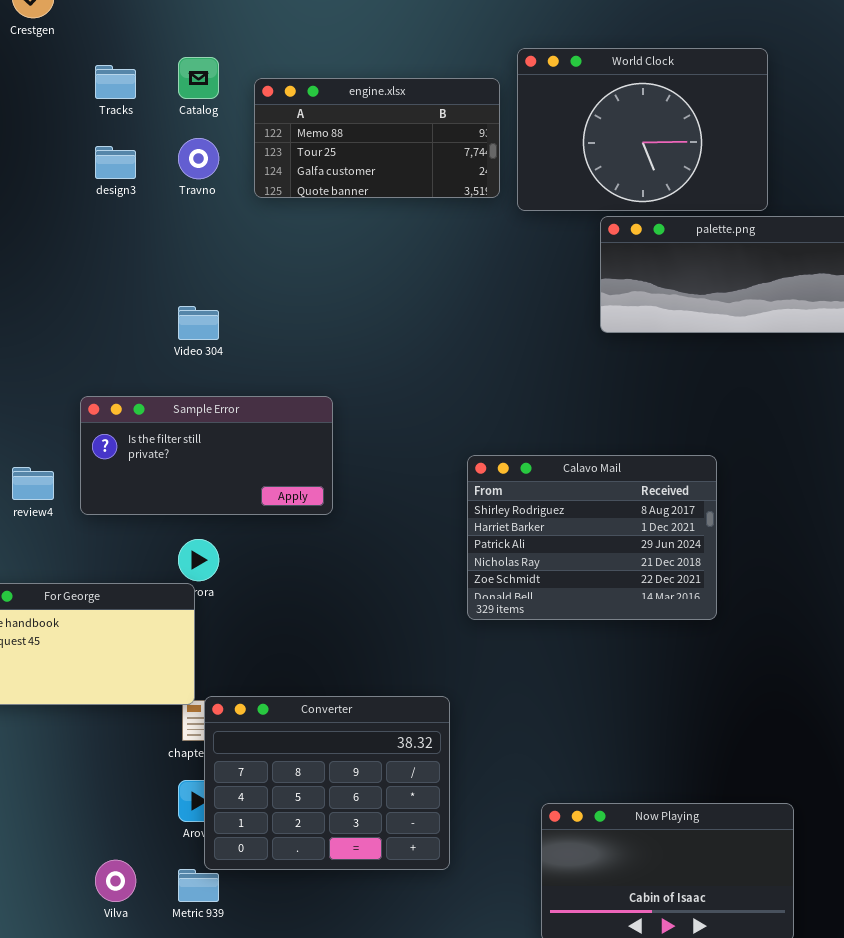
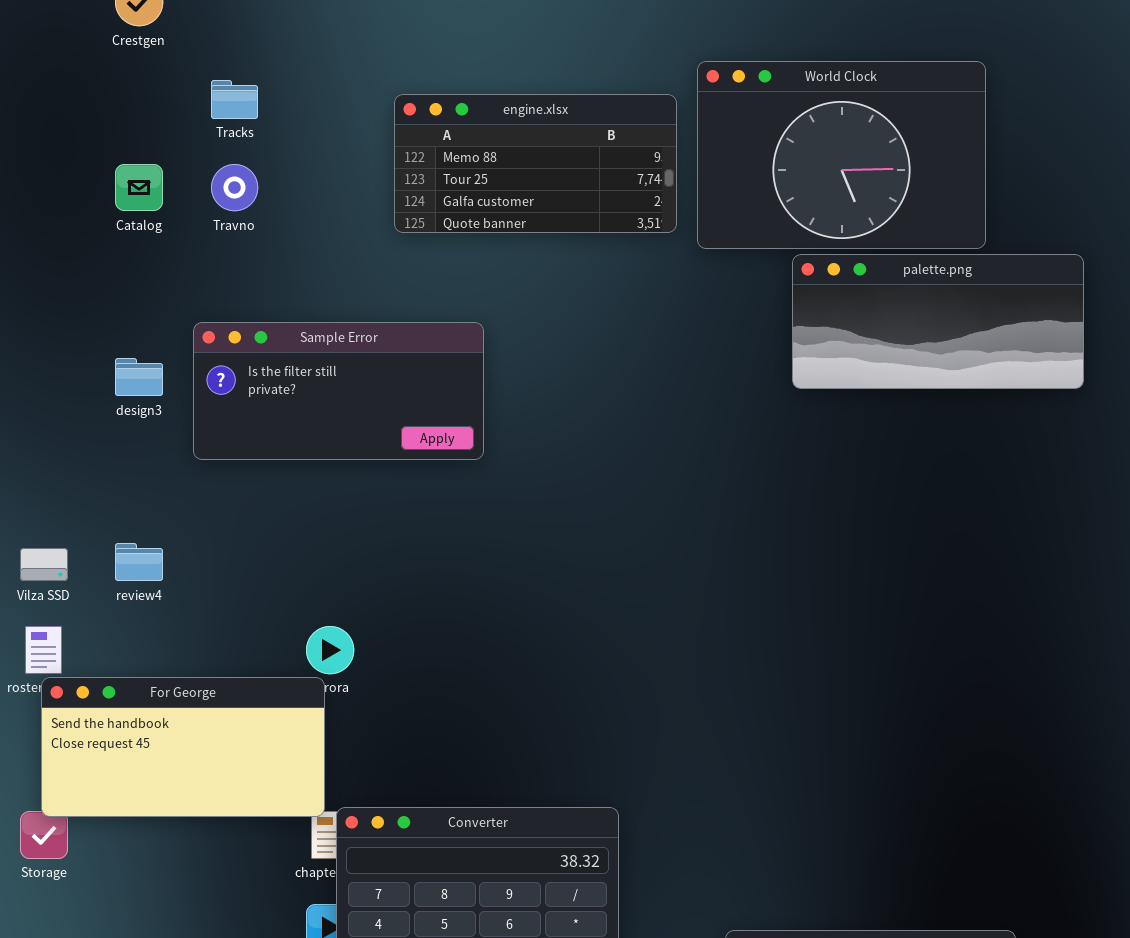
Catalog: [178,57,219,99] -> [115,164,163,211], moved
Travno: [178,138,219,179] -> [211,164,258,211], moved
design3: [95,146,136,179] -> [115,358,163,396], moved
Sample Error: [80,396,333,515] -> [193,322,484,460], moved
Calavo Mail: [467,455,717,620] -> none, closed

